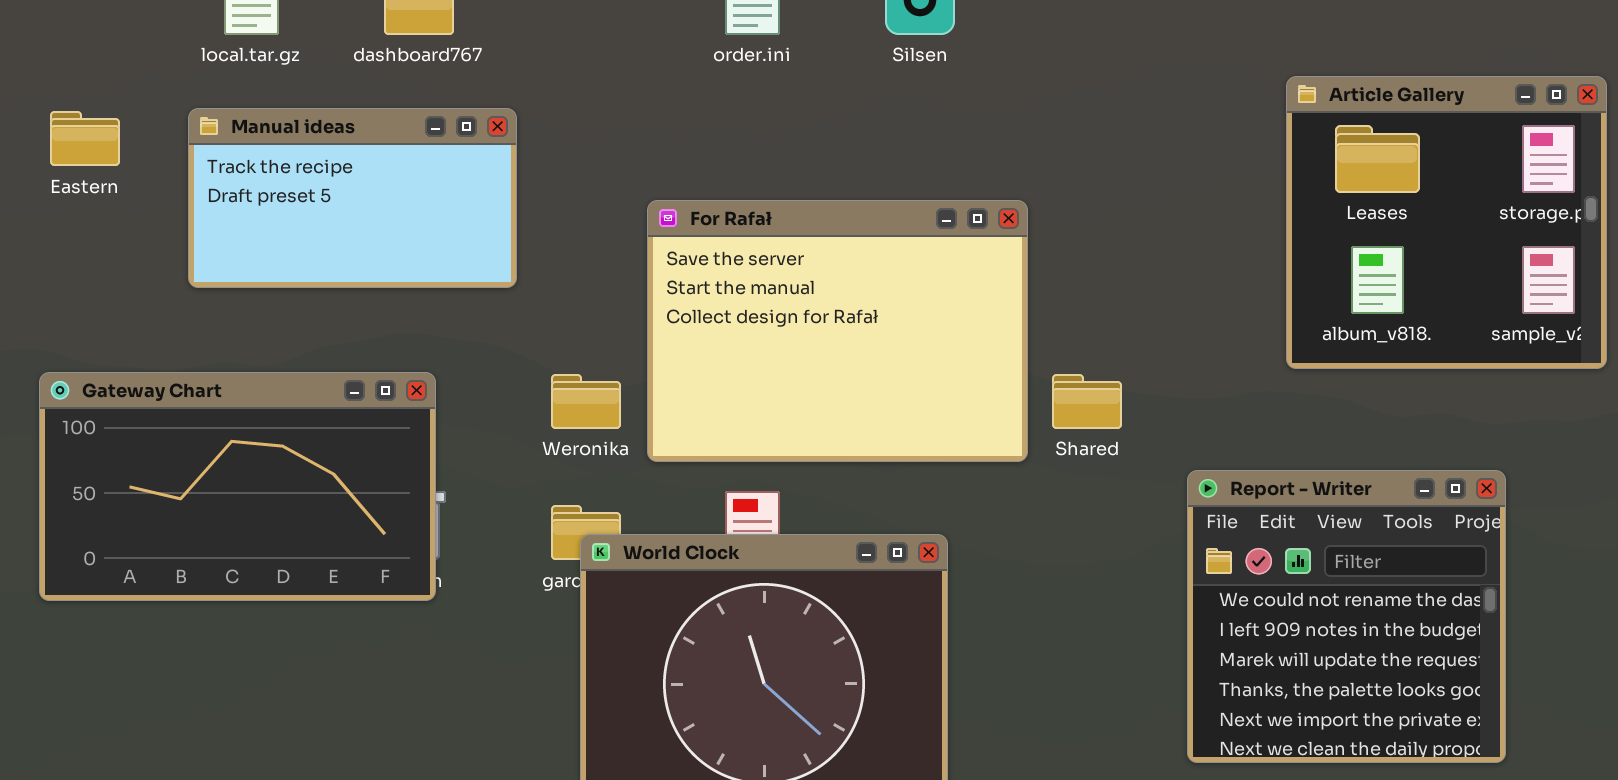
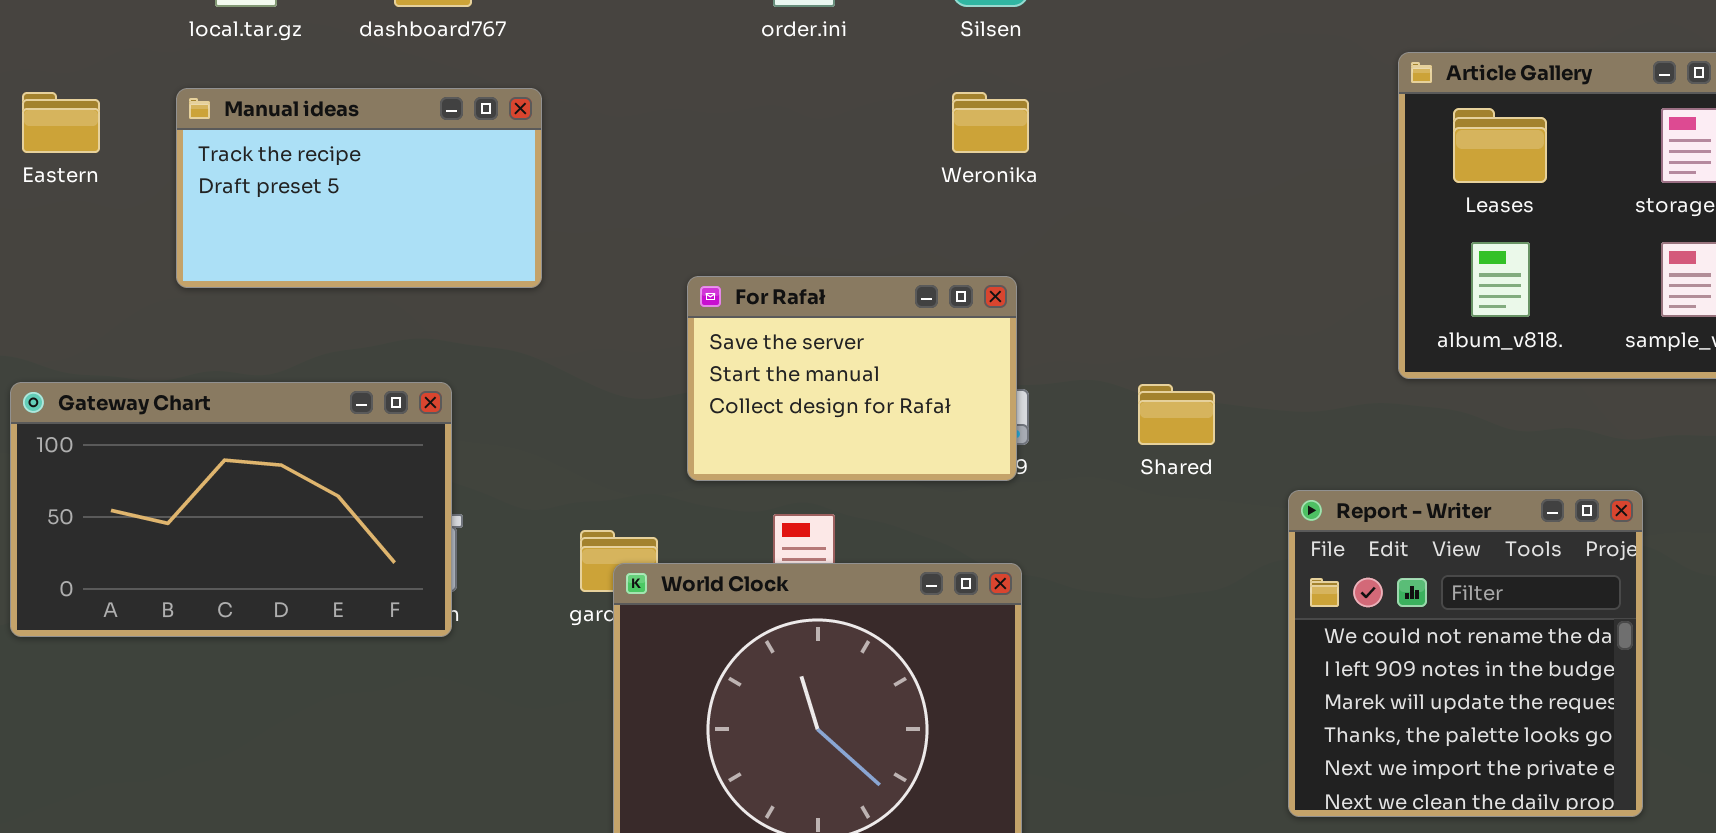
For Rafał: [647,200,1028,462] -> [687,276,1017,481], resized
Weronika: [551,374,621,429] -> [952,92,1029,153], moved

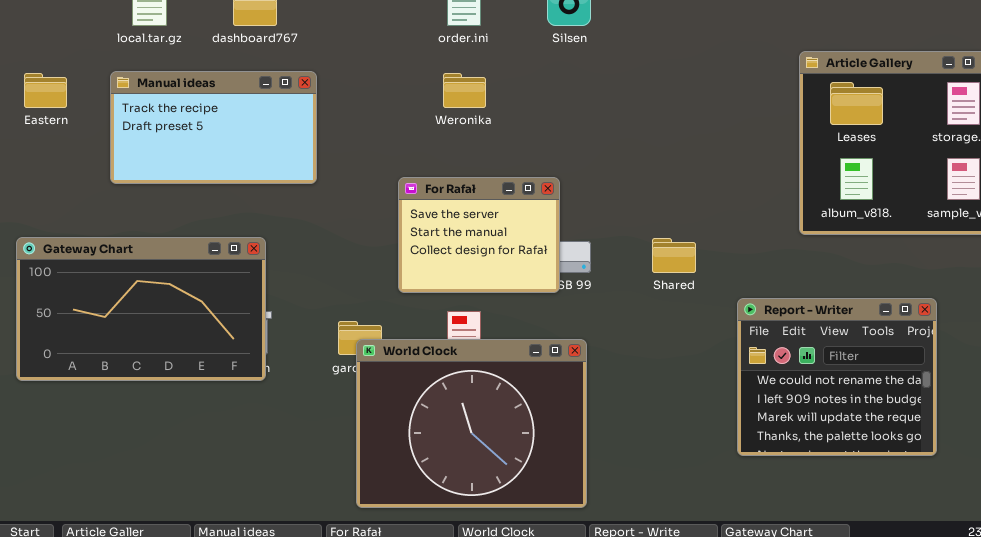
Weronika: [952,92,1029,153] -> [443,73,486,108], moved
For Rafał: [687,276,1017,481] -> [398,177,560,293], resized
Report - Writer: [1288,490,1643,817] -> [737,298,937,456], resized

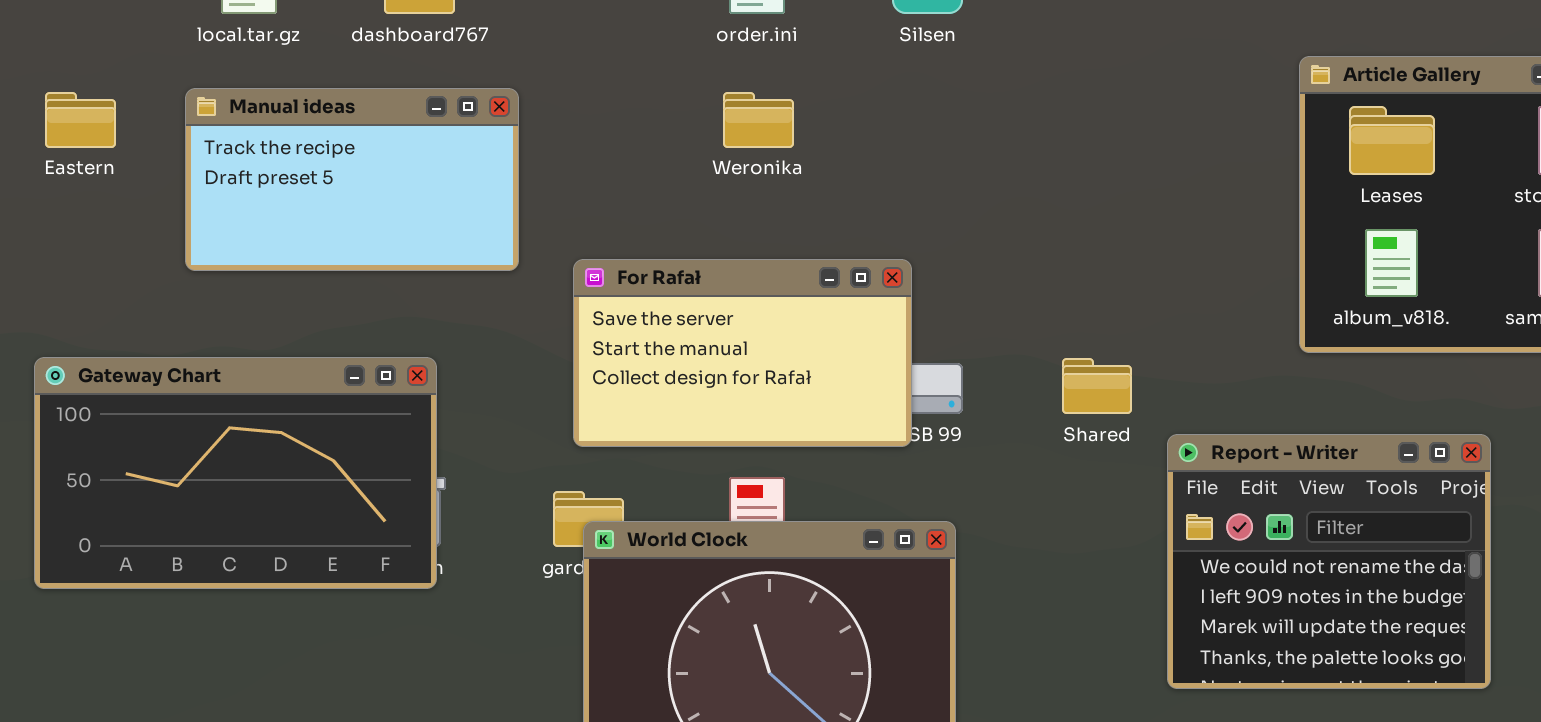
For Rafał: [398,177,560,293] -> [573,259,912,447], resized
Report - Writer: [737,298,937,456] -> [1167,434,1491,689], moved

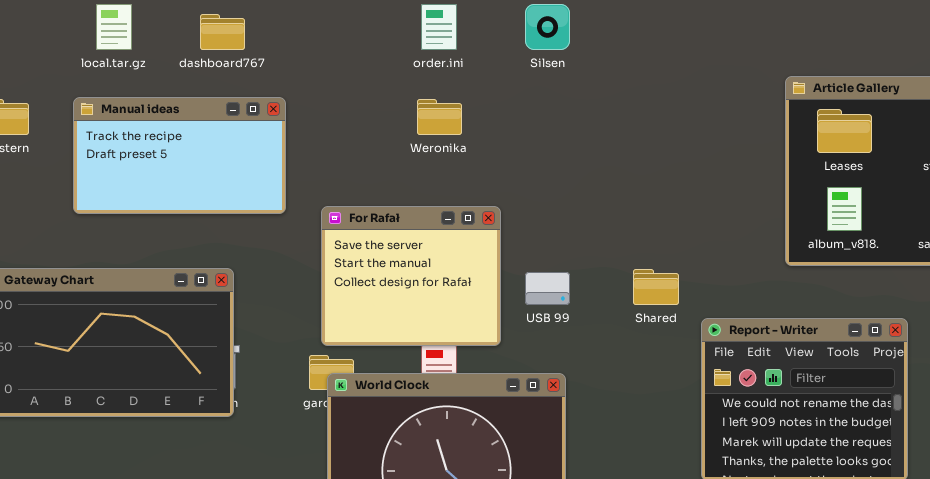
For Rafał: [573,259,912,447] -> [321,206,501,346], resized

